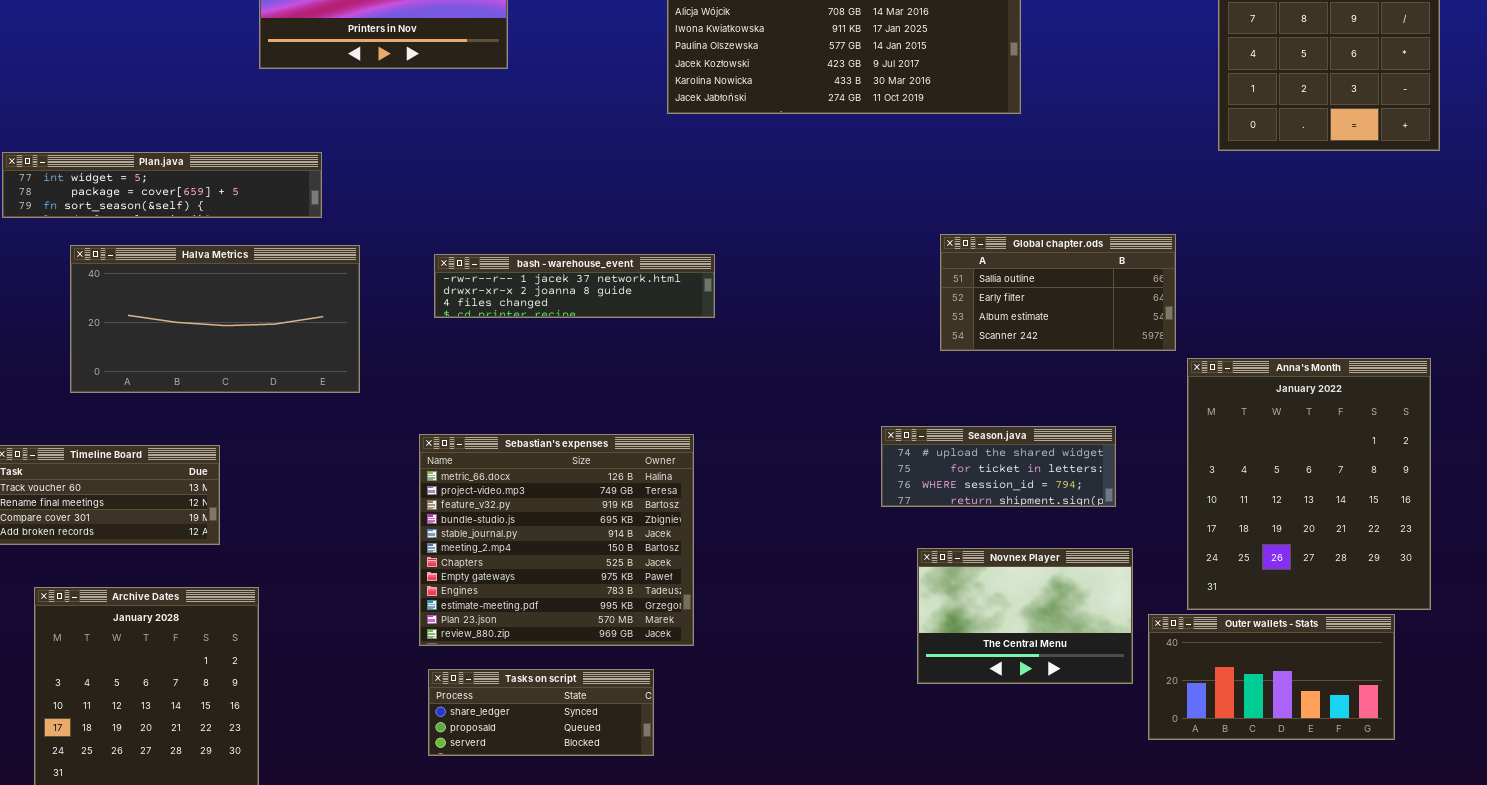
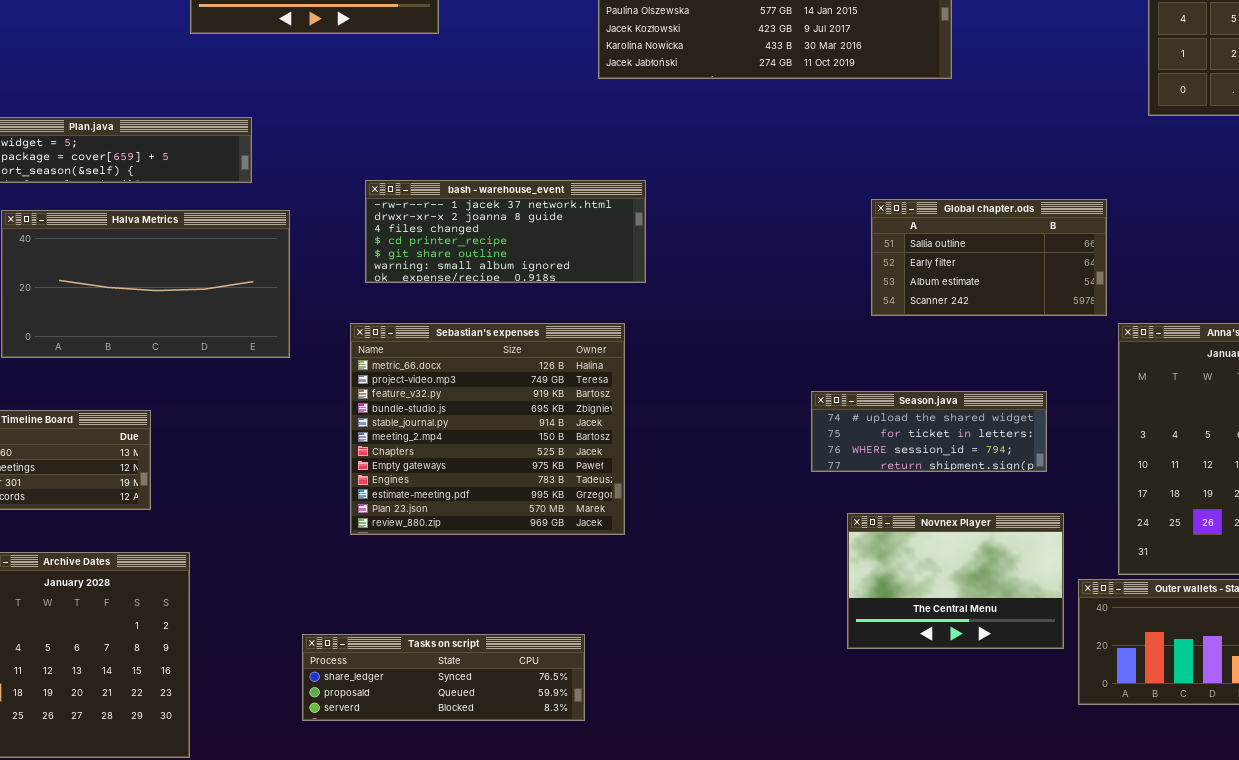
bash - warehouse_event: [434,254,715,318] -> [365,180,646,283], resized
Sebastian's expenses: [419,434,694,646] -> [350,323,625,535], moved
Tasks on script: [428,669,654,756] -> [302,634,585,721], resized

